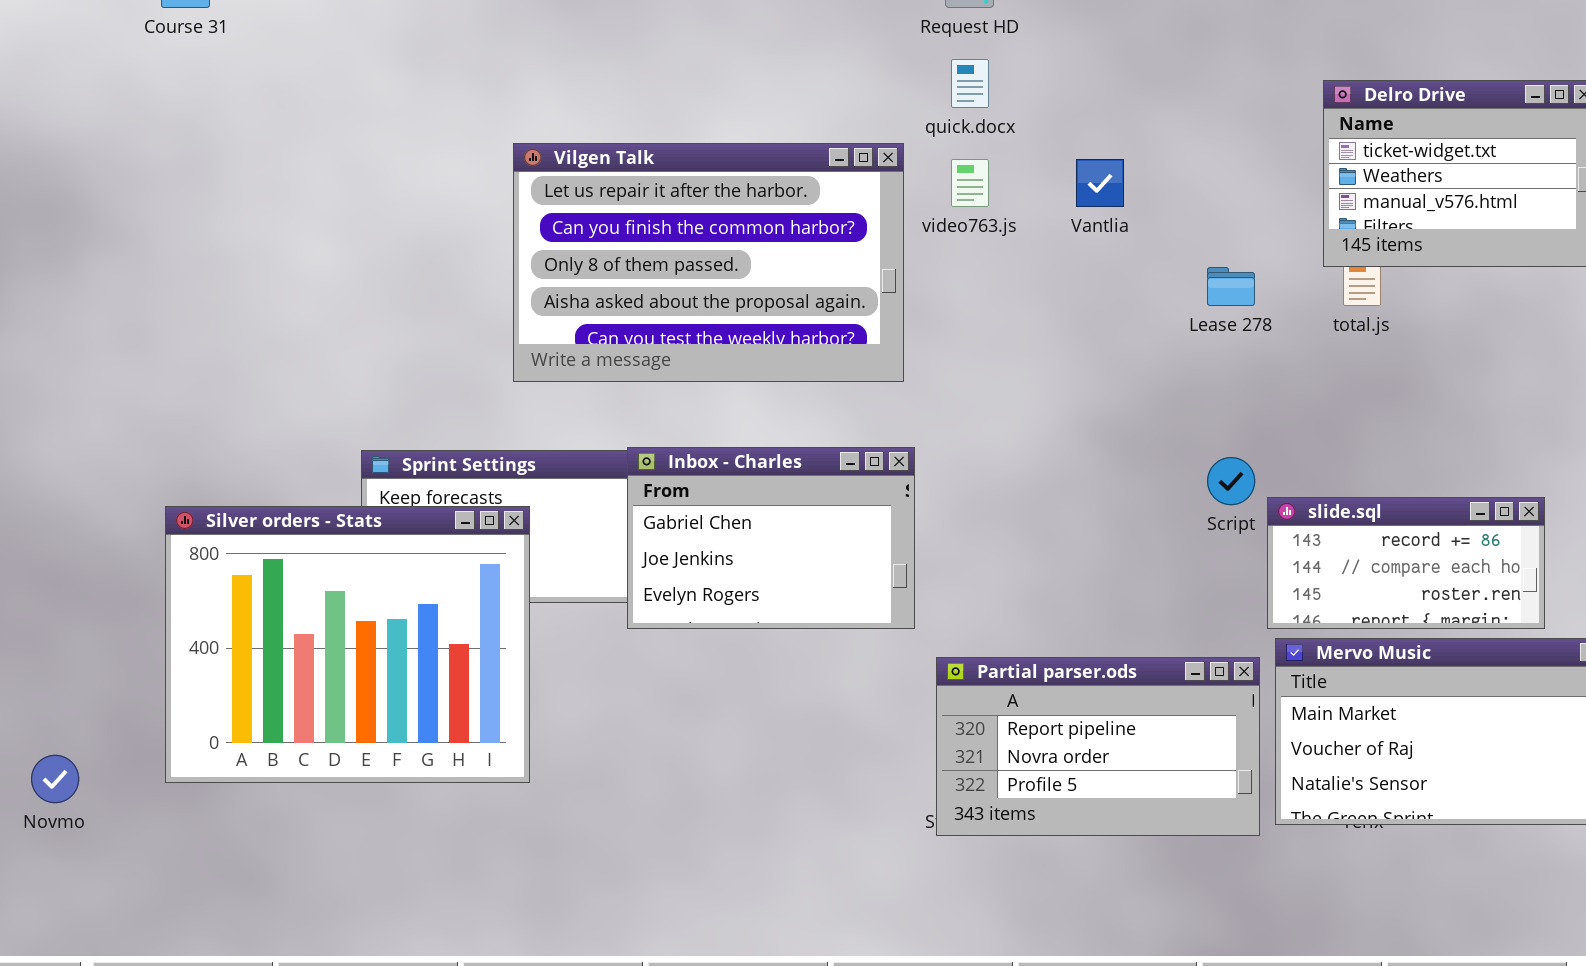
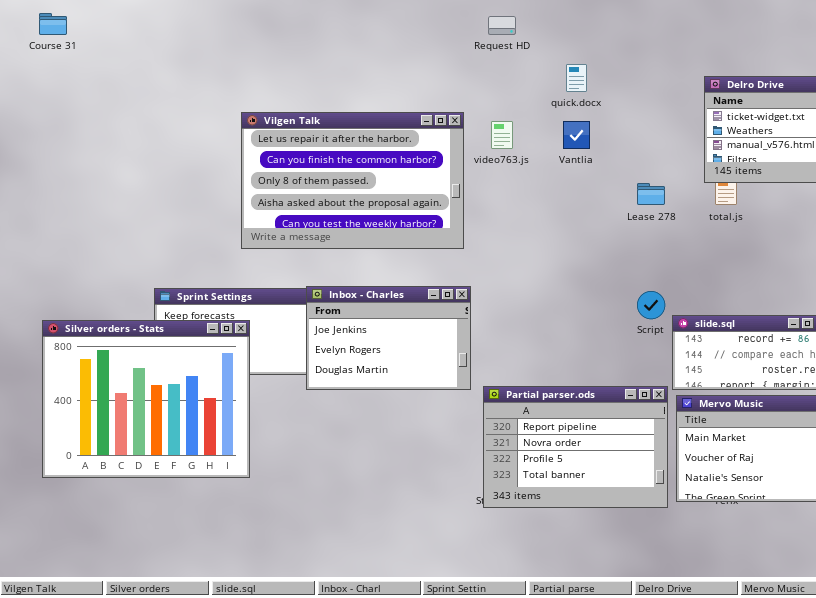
quick.docx: [951,59,989,108] -> [566,64,587,92], moved
Inbox - Charles: [627,447,915,629] -> [306,286,471,390], scrolled down 1 row
Partial parser.ods: [936,657,1260,836] -> [483,386,668,508], resized

